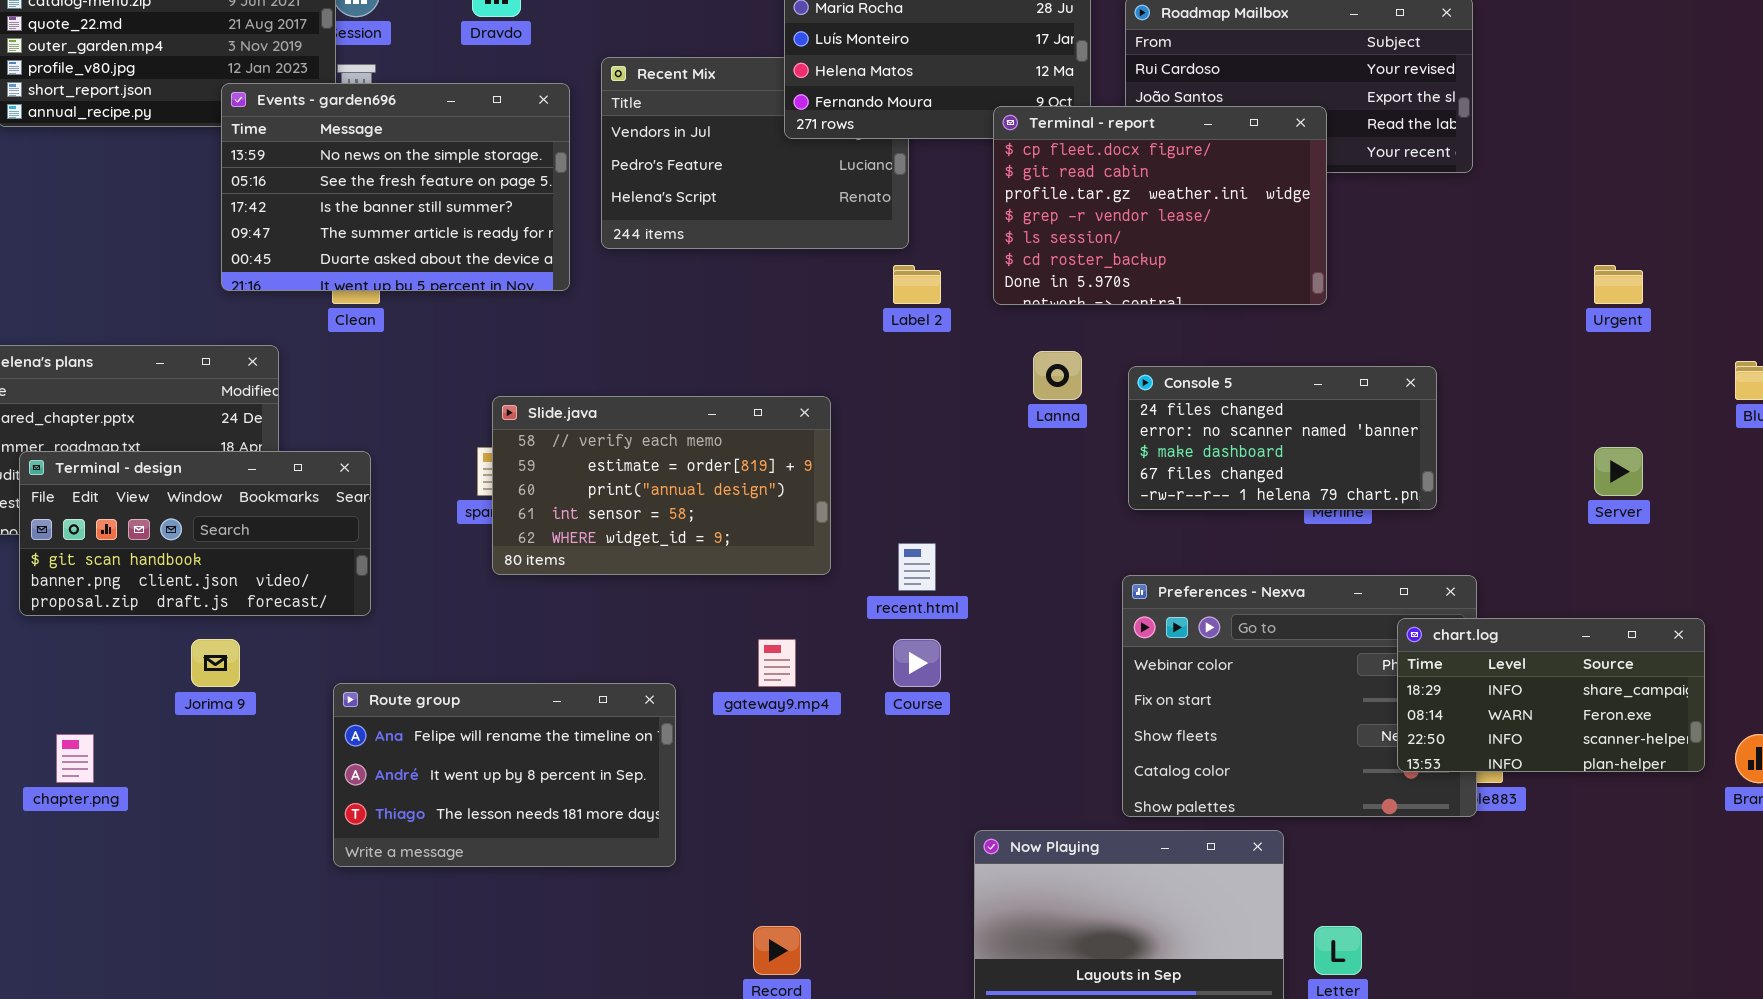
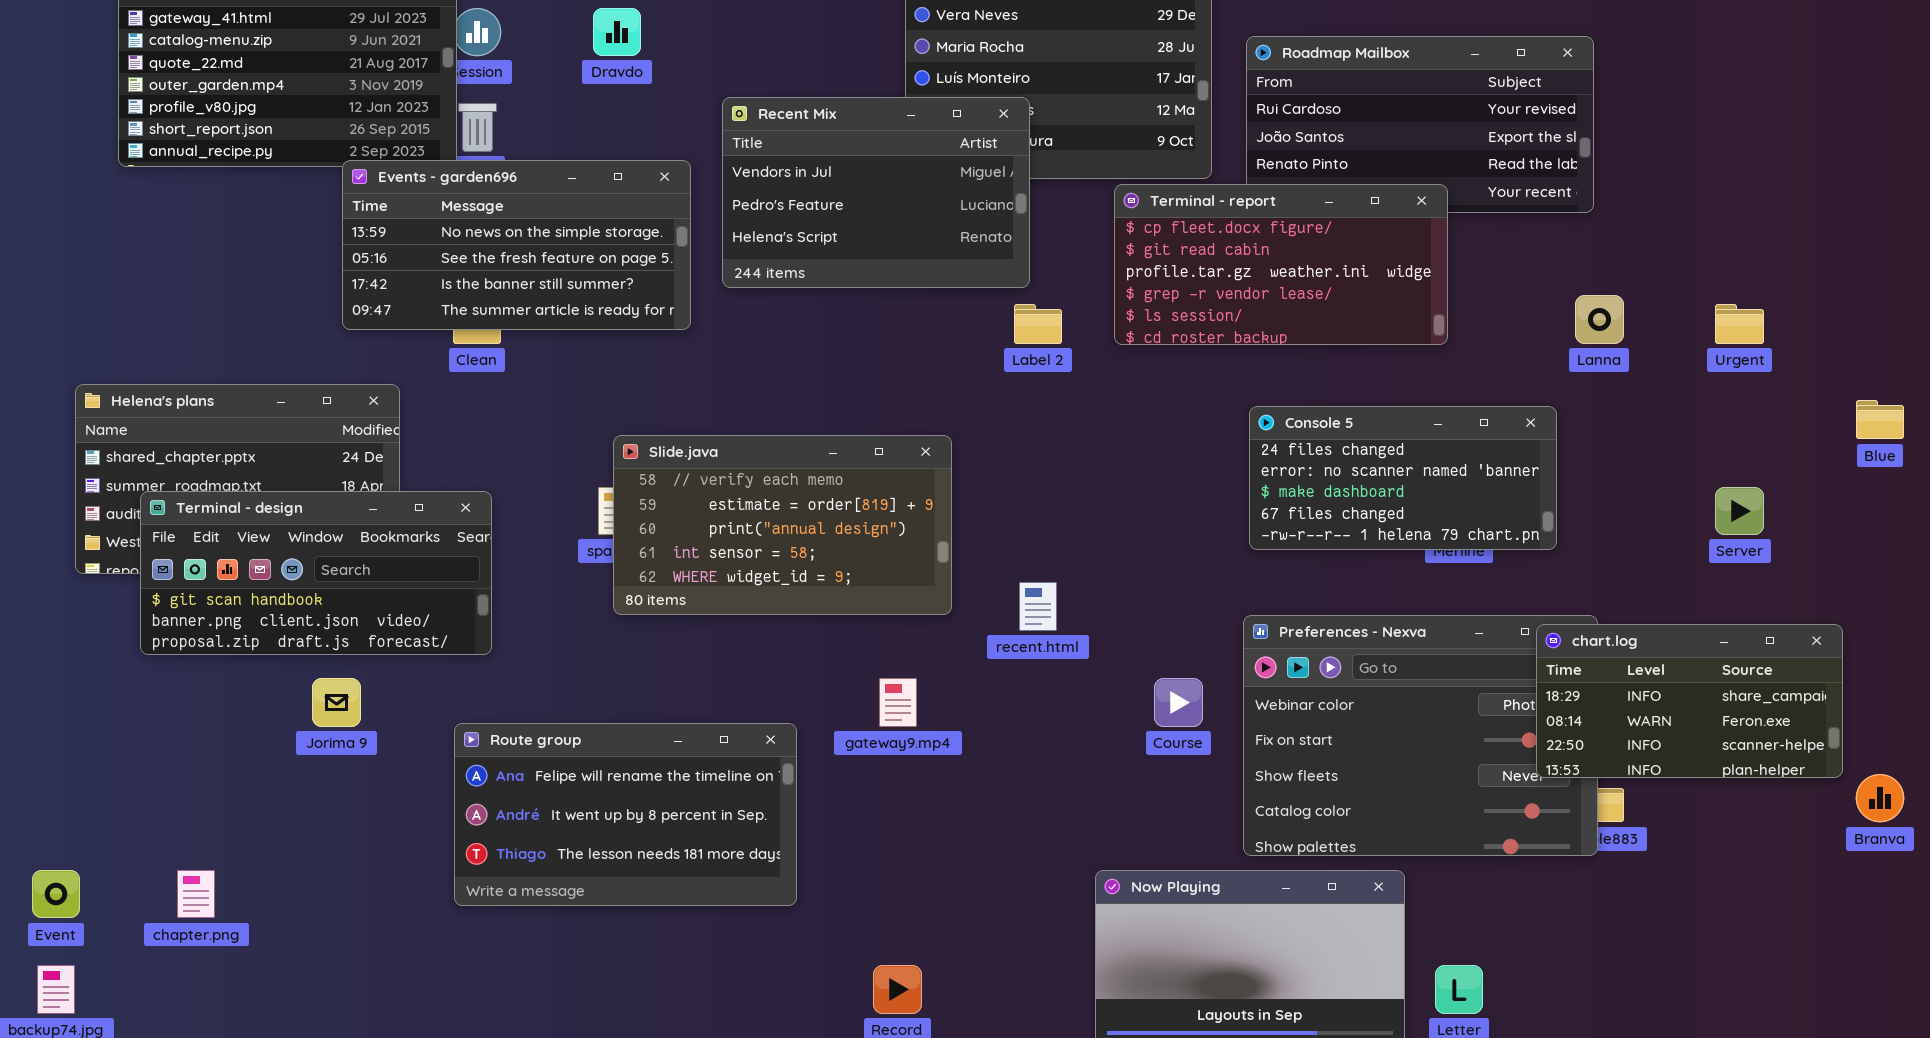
Recent Mix: [601,57,909,249] -> [722,97,1030,288], raised
Events - garden696: [221,83,570,291] -> [342,160,691,330], resized
Terminal - report: [993,106,1327,305] -> [1114,184,1448,345], resized
Lanna: [1033,351,1082,400] -> [1575,295,1624,344], moved
chart.log: [1397,618,1705,772] -> [1536,624,1843,778], moved
Course: [893,639,941,687] -> [1154,678,1203,727], moved
chapter.png: [56,734,94,783] -> [177,870,215,918], moved

